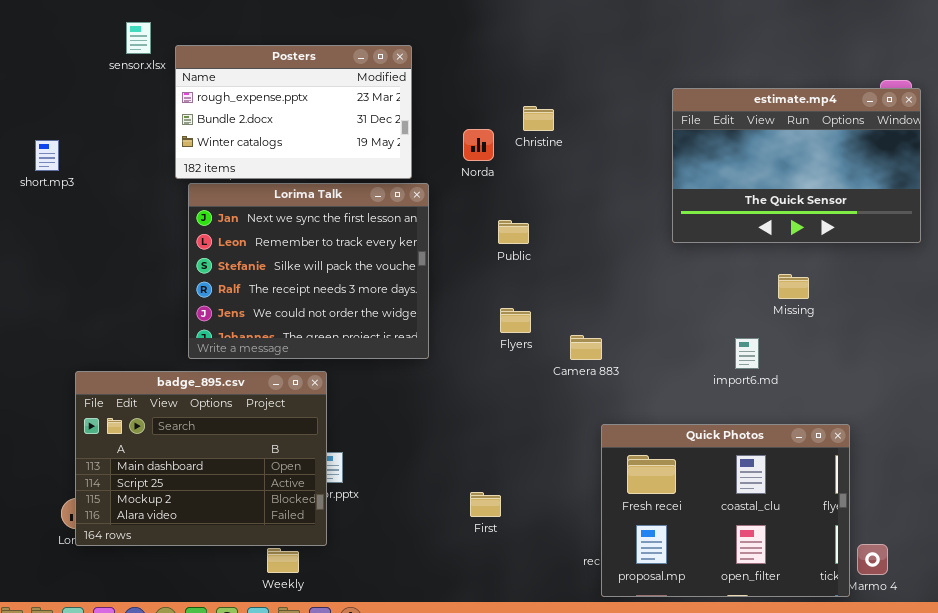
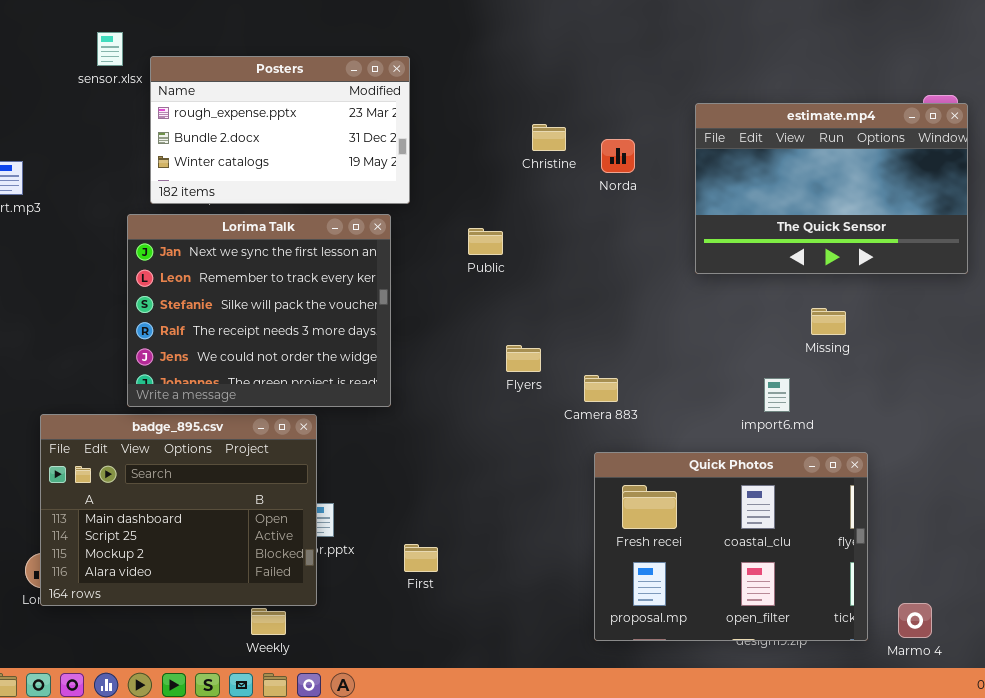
Norda: [463,129,494,161] -> [601,139,635,173], moved
Lorima Talk: [188,183,429,359] -> [127,214,391,407], moved
Public: [498,220,529,244] -> [468,228,503,255], moved
Quick Photos: [601,424,850,597] -> [594,452,868,641], moved
First: [470,492,501,517] -> [404,544,438,572], moved

